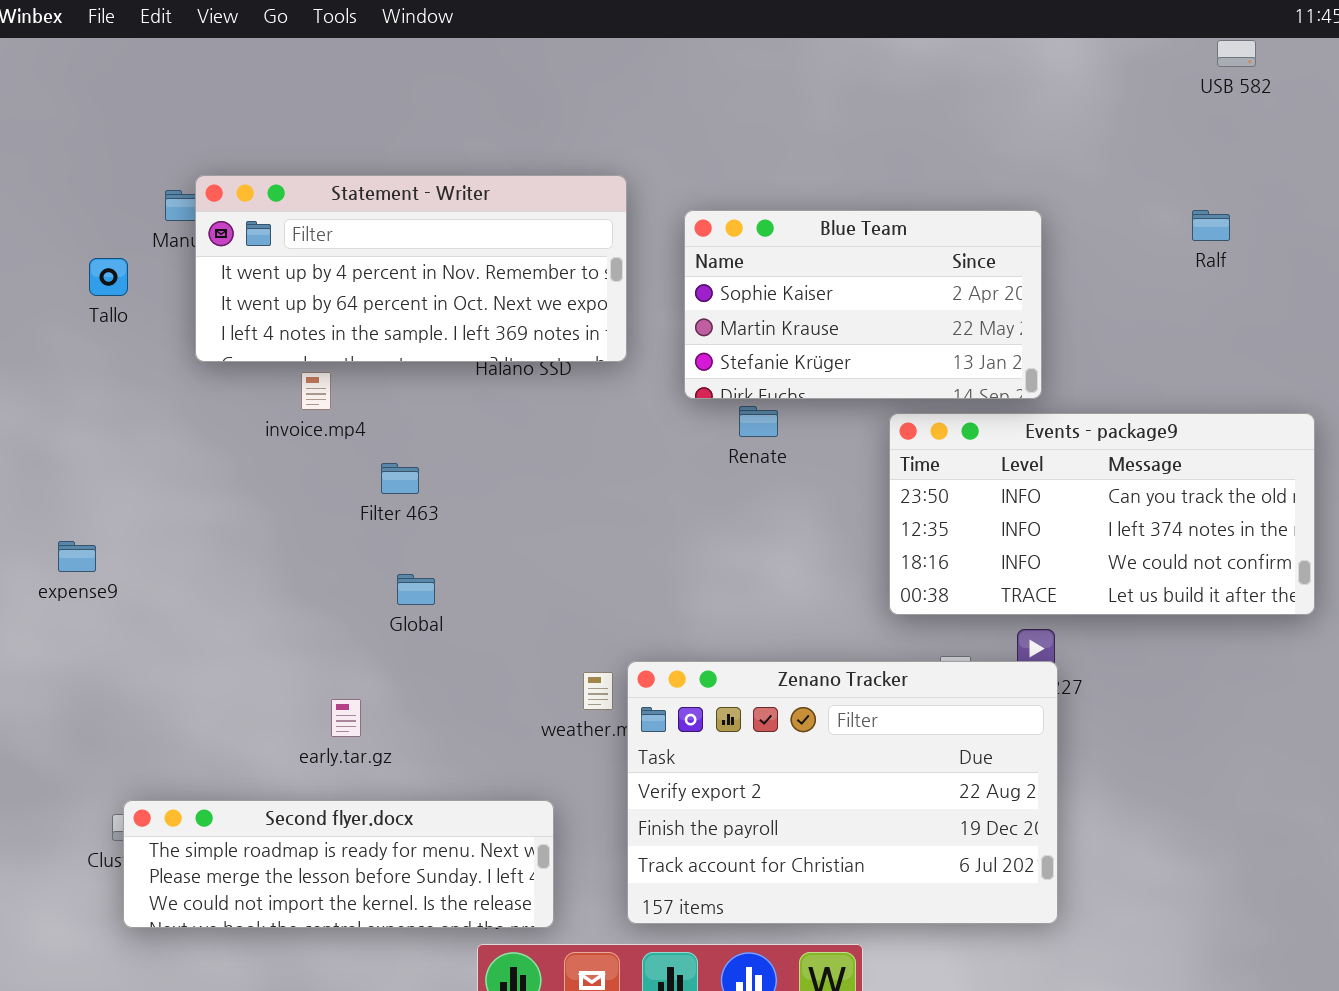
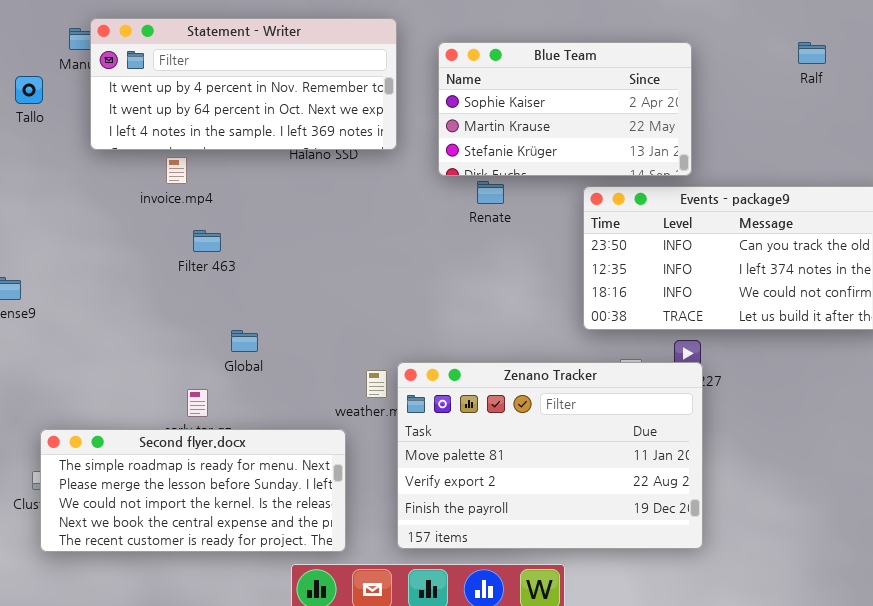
Filter 463: [381,463,419,494] -> [193,230,221,252], moved
Global: [397,574,435,605] -> [231,330,258,352], moved
Zenano Tracker: [627,661,1058,924] -> [397,362,703,549], scrolled up 1 row
Second flyer.docx: [123,800,554,928] -> [40,429,346,552], resized

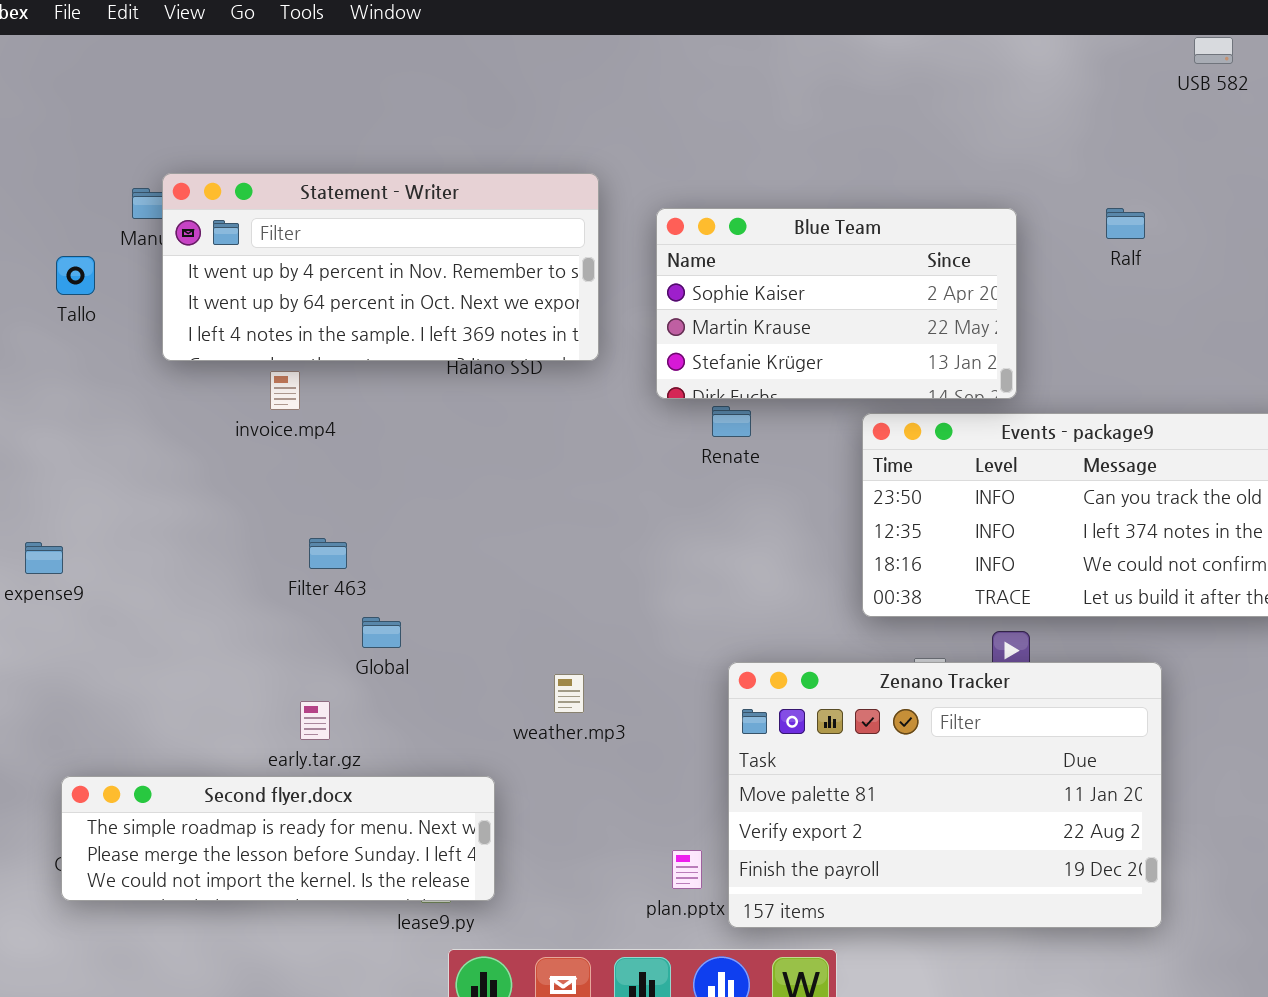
Ralf: [798,42,826,64] -> [1106,208,1145,239], moved
Filter 463: [193,230,221,252] -> [309,538,347,569], moved
Zenano Tracker: [397,362,703,549] -> [728,662,1162,928], moved
Second flyer.docx: [40,429,346,552] -> [61,776,495,901], moved, resized

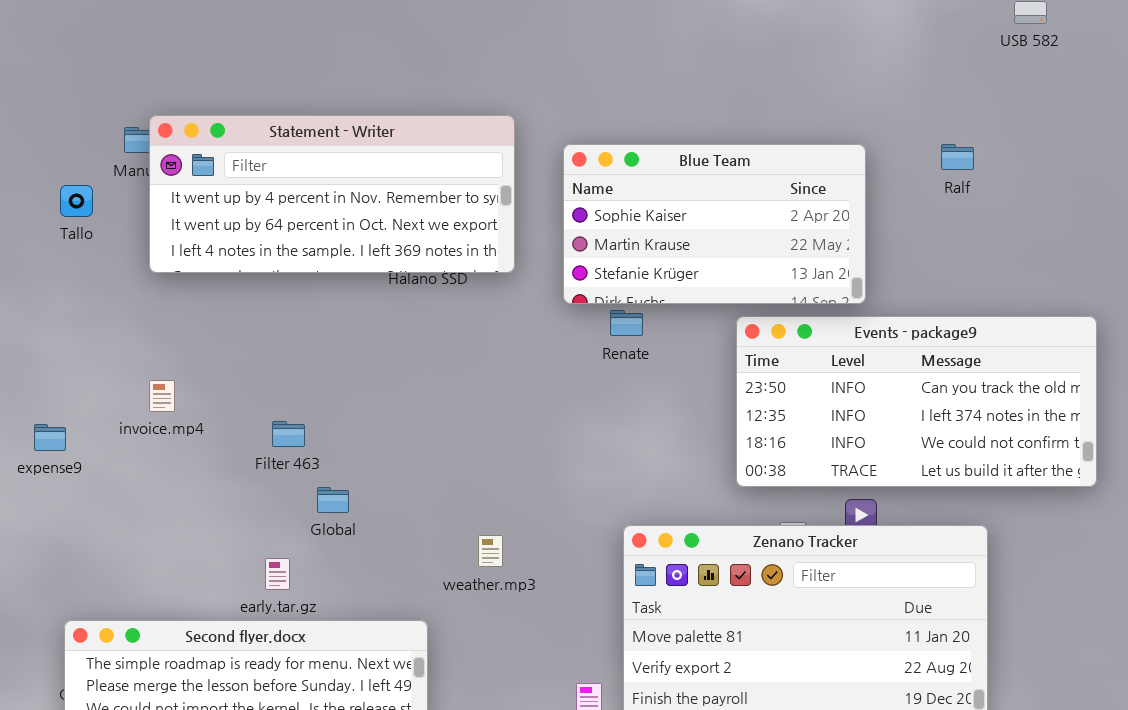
invoice.mp4: [270,371,300,410] -> [149,380,175,412], moved

